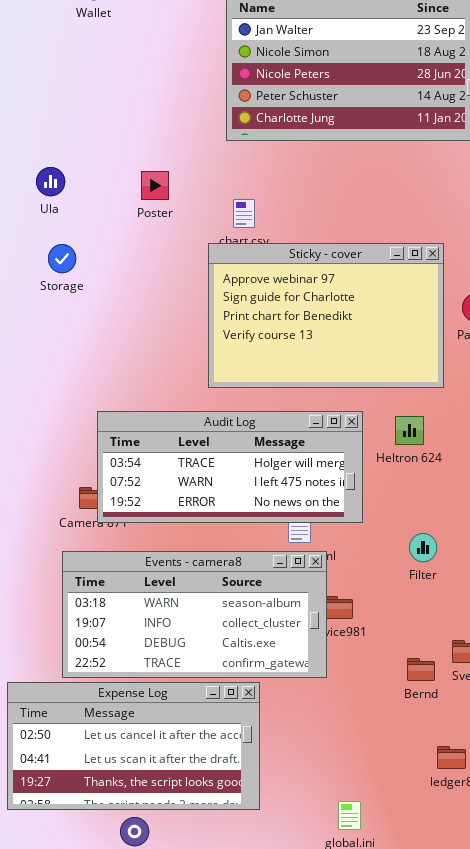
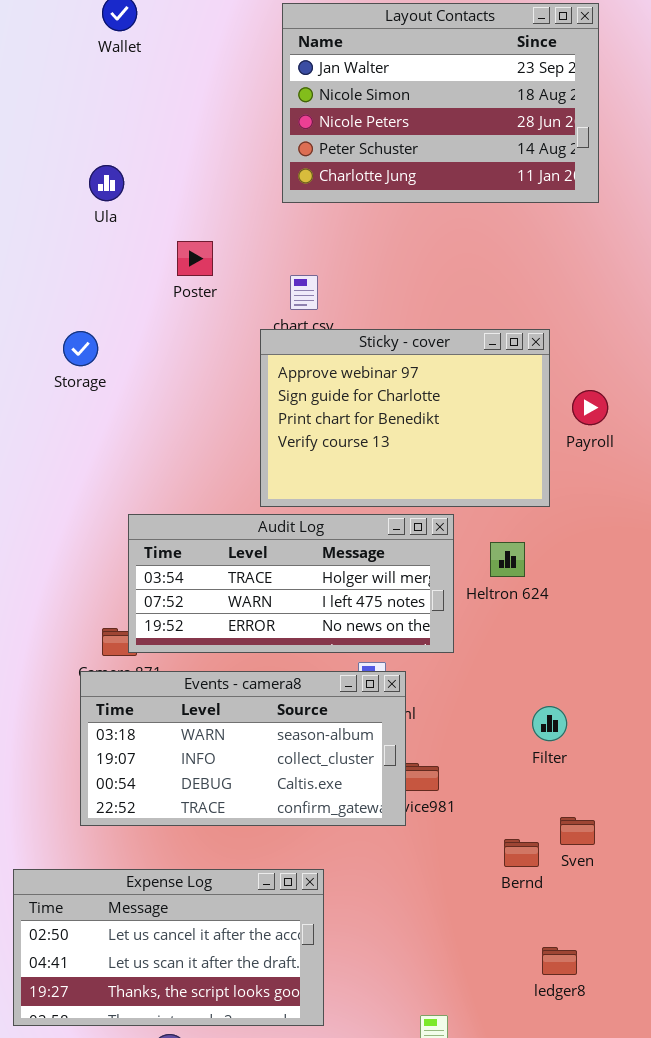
Ula: [36,167,65,196] -> [89,165,124,201], moved
Audit Log: [97,411,363,523] -> [128,514,454,653], moved
Filter: [409,533,437,562] -> [532,706,567,741], moved
Events - camera8: [62,551,327,678] -> [80,671,406,826], moved

